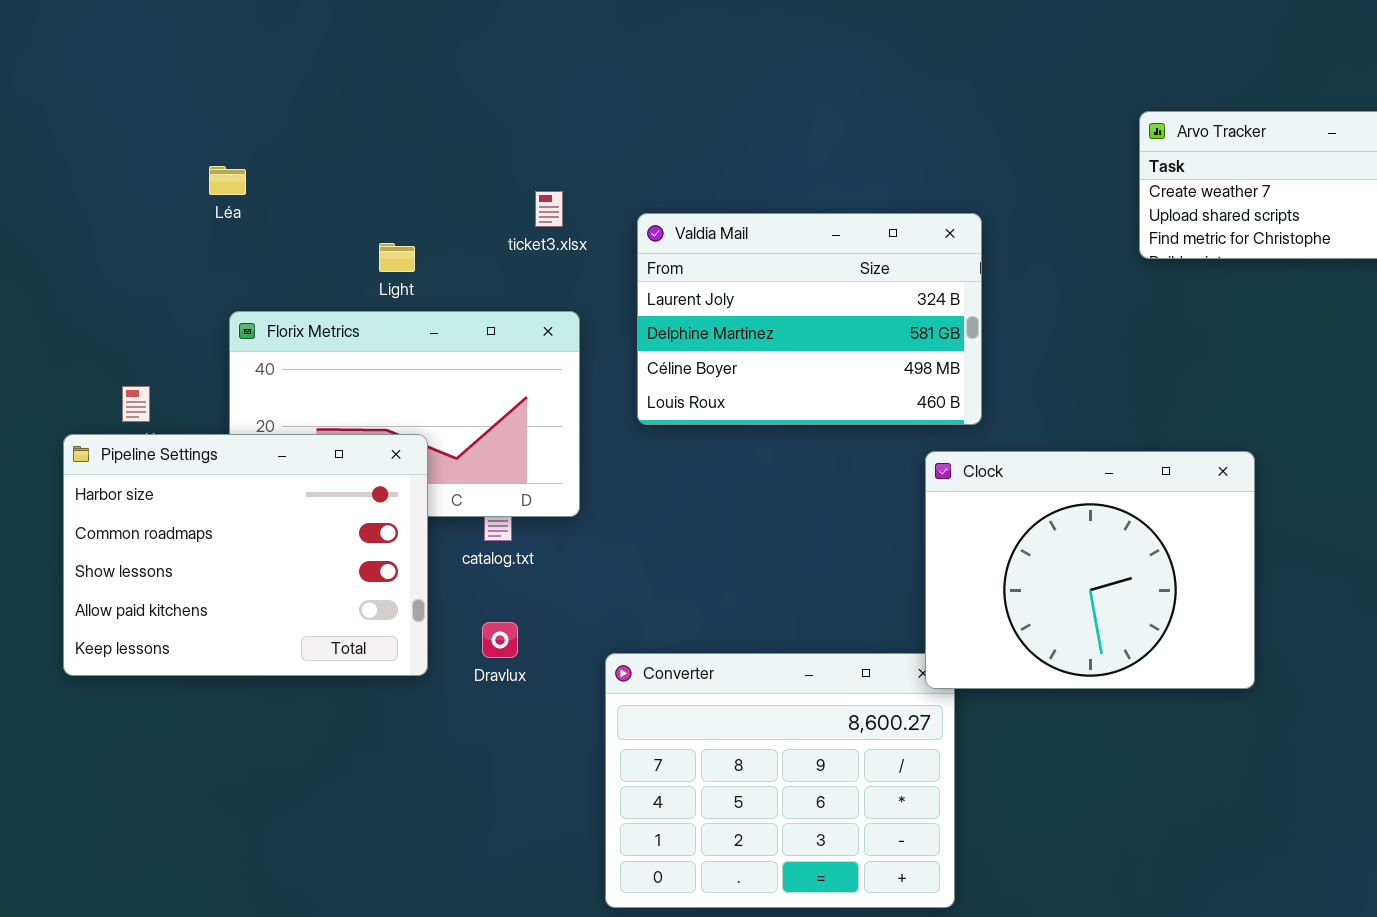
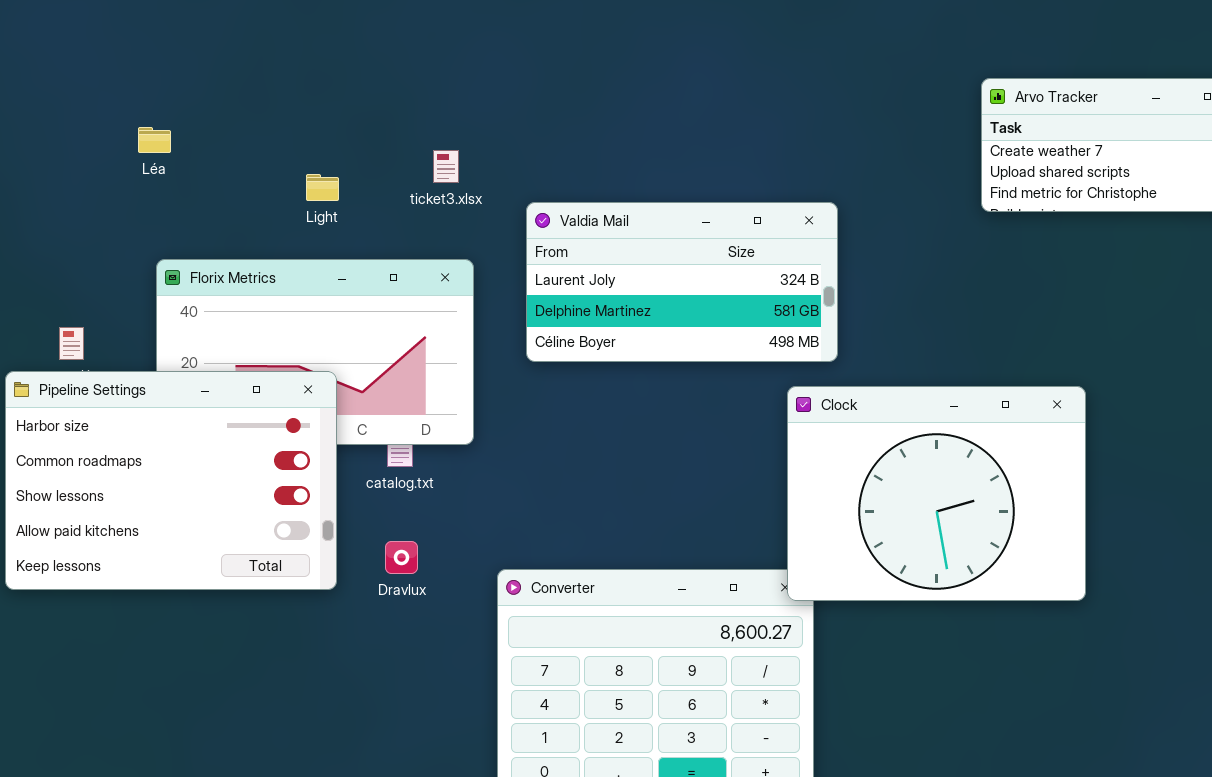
Valdia Mail: [637,213,982,425] -> [526,202,838,362], resized
Light: [379,243,415,272] -> [306,174,339,201], moved

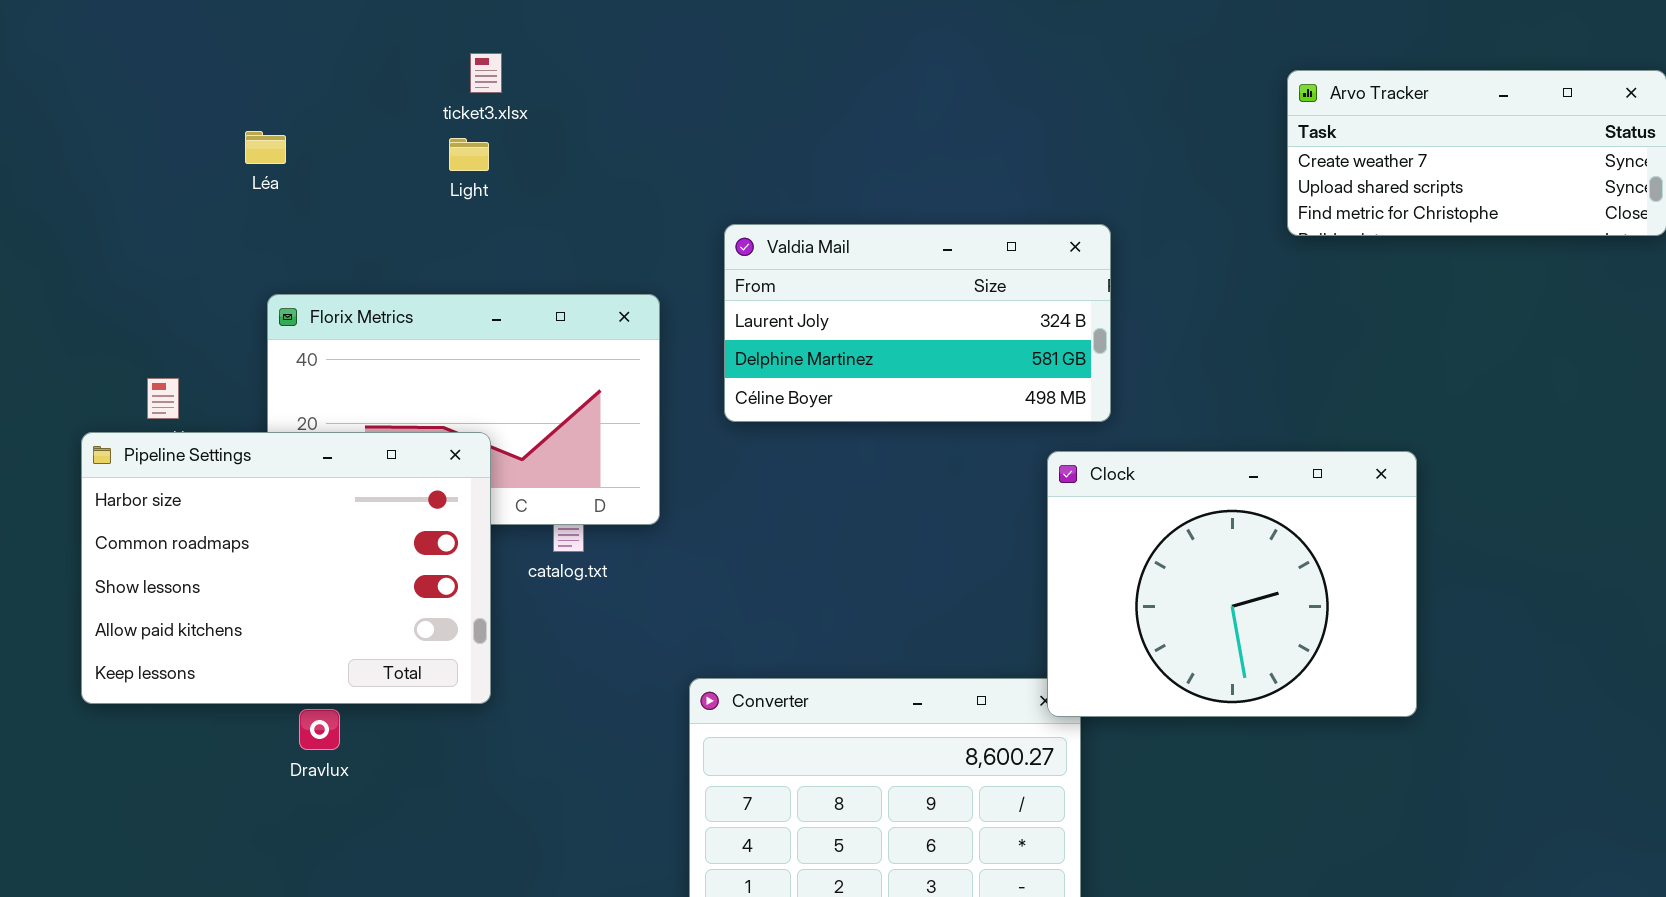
ticket3.xlsx: [433,150,459,183] -> [470,53,502,93], moved
Light: [306,174,339,201] -> [449,138,489,171], moved
Dravlux: [385,541,418,574] -> [299,709,340,750], moved

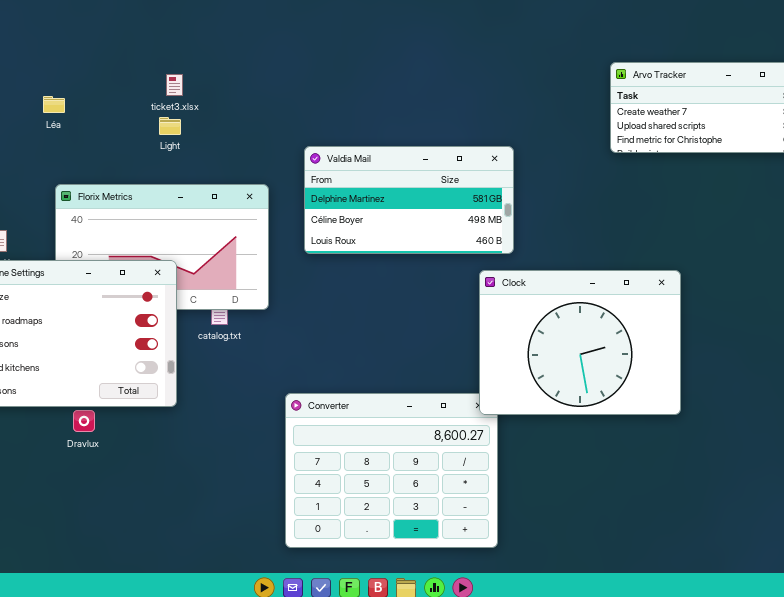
ticket3.xlsx: [470,53,502,93] -> [166,74,183,96], moved
Light: [449,138,489,171] -> [159,117,181,135], moved
Valdia Mail: [724,224,1111,422] -> [304,146,514,254], scrolled down 1 row

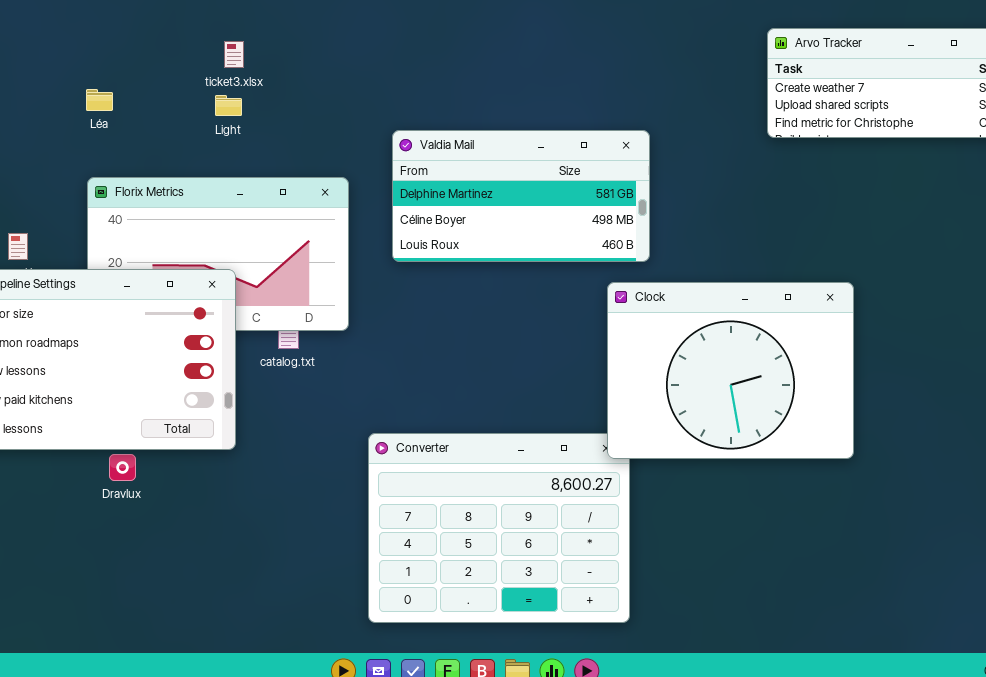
Léa: [43,96,65,113] -> [86,89,113,111], moved

